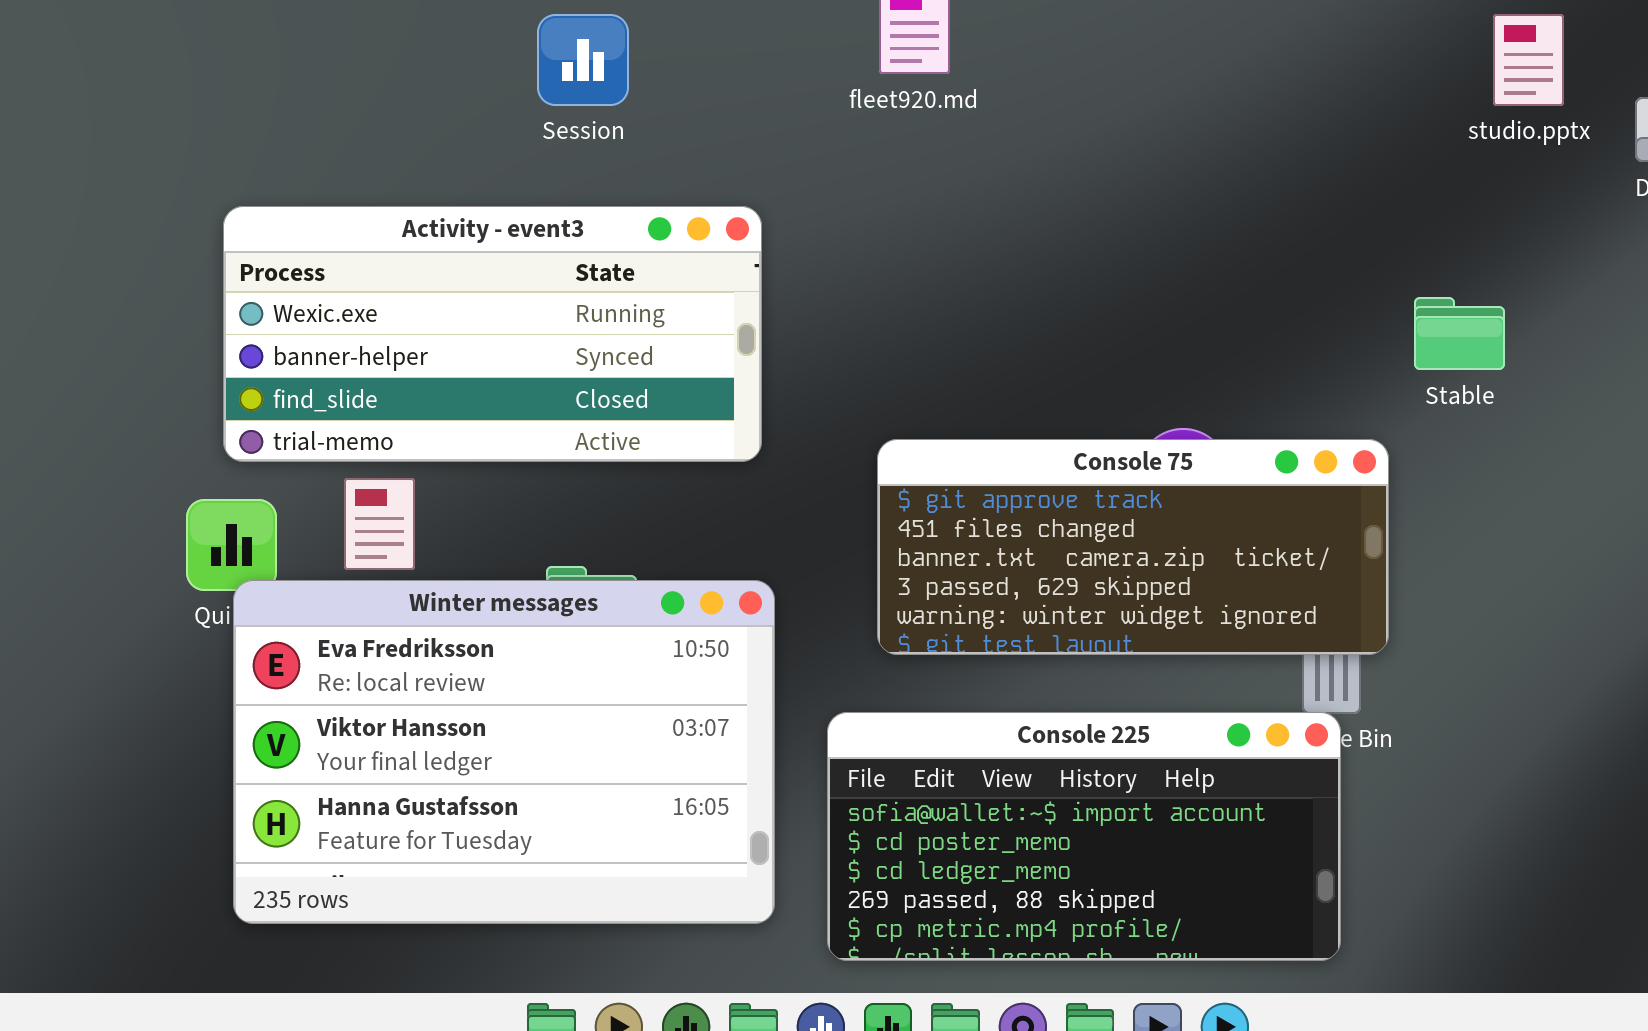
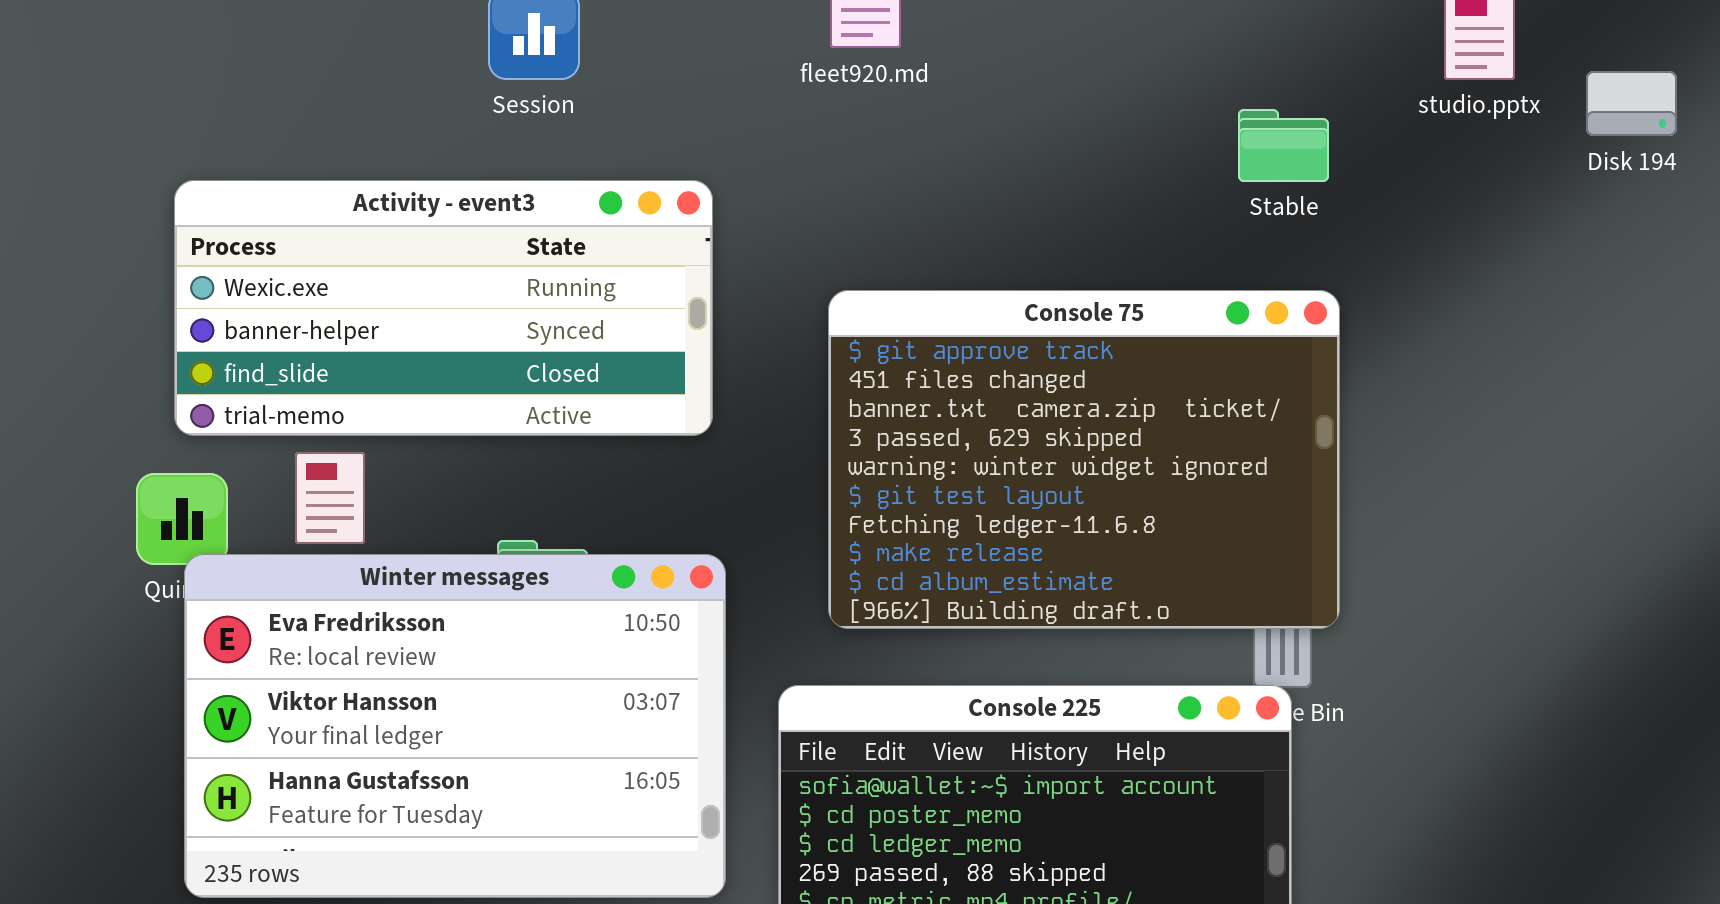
Stable: [1414,297,1505,370] -> [1238,109,1329,182], moved
Console 75: [877,439,1389,655] -> [828,290,1340,629], resized

